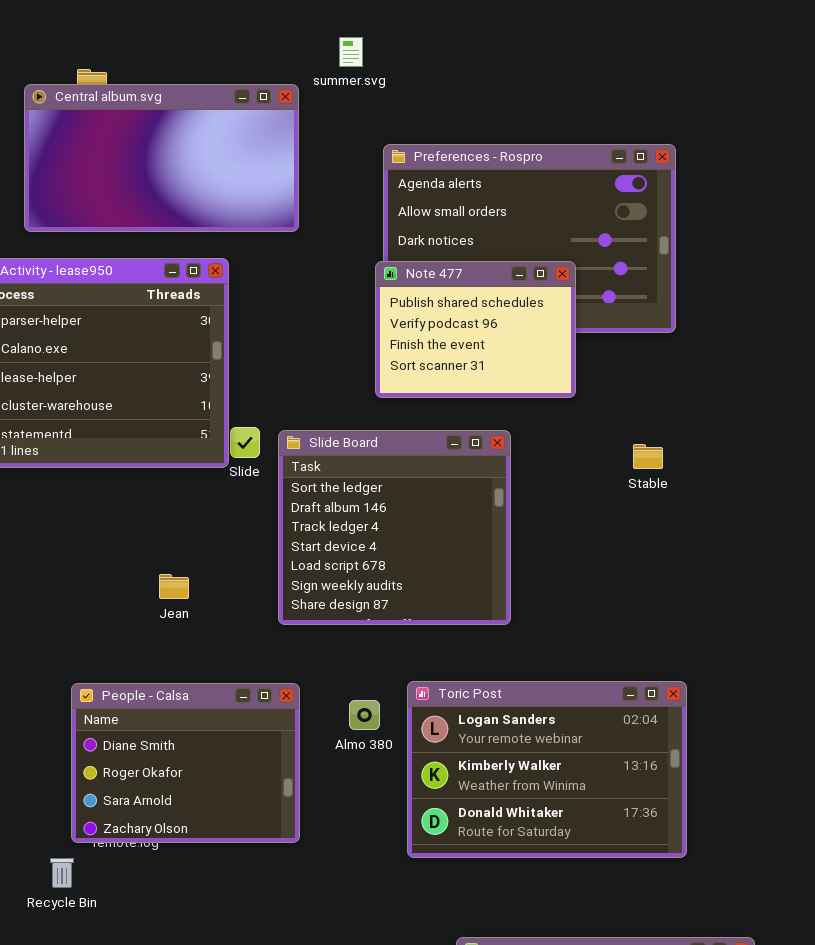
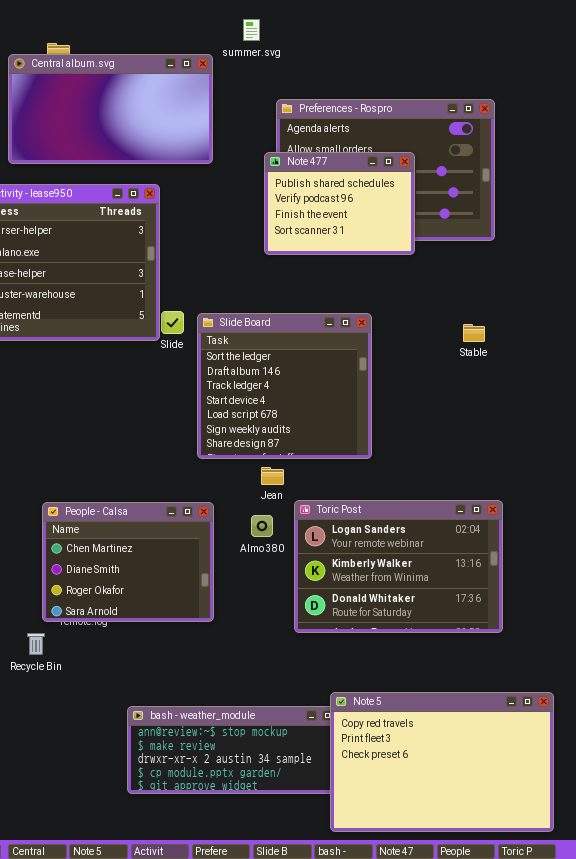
Note 477: [375,261,576,398] -> [264,152,415,255], moved
Jean: [159,574,189,599] -> [261,467,284,485], moved
People - Calsa: [71,683,300,843] -> [42,502,214,622], scrolled up 1 row

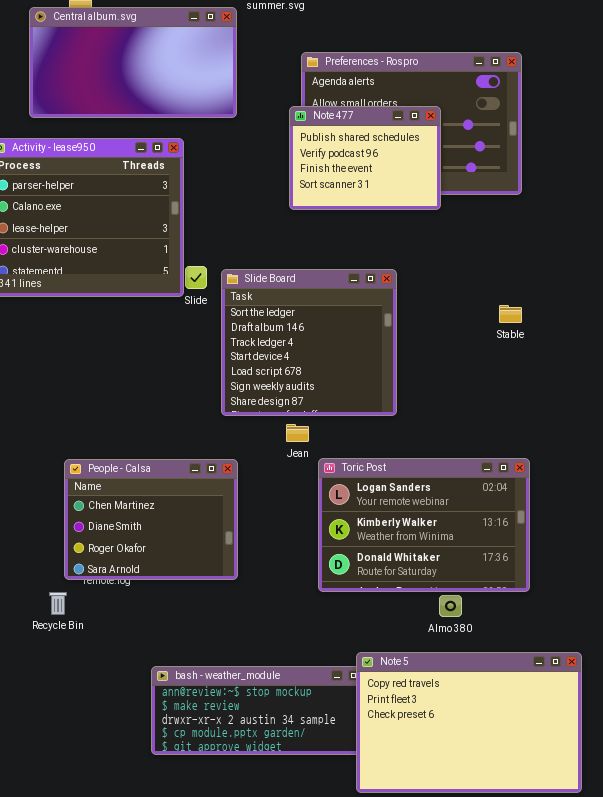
Stable: [463,324,485,342] -> [499,305,522,323], moved
Almo 380: [251,515,273,537] -> [439,595,462,617], moved

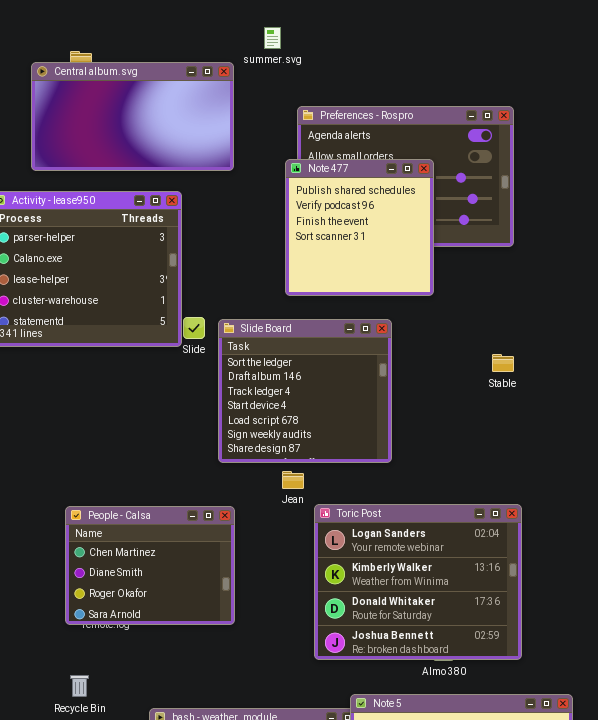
Note 477: [289,106,441,210] -> [285,159,434,296], resized
Toric Post: [318,458,530,592] -> [314,504,522,660], resized
Recycle Bin: [49,592,67,615] -> [70,675,89,697], moved

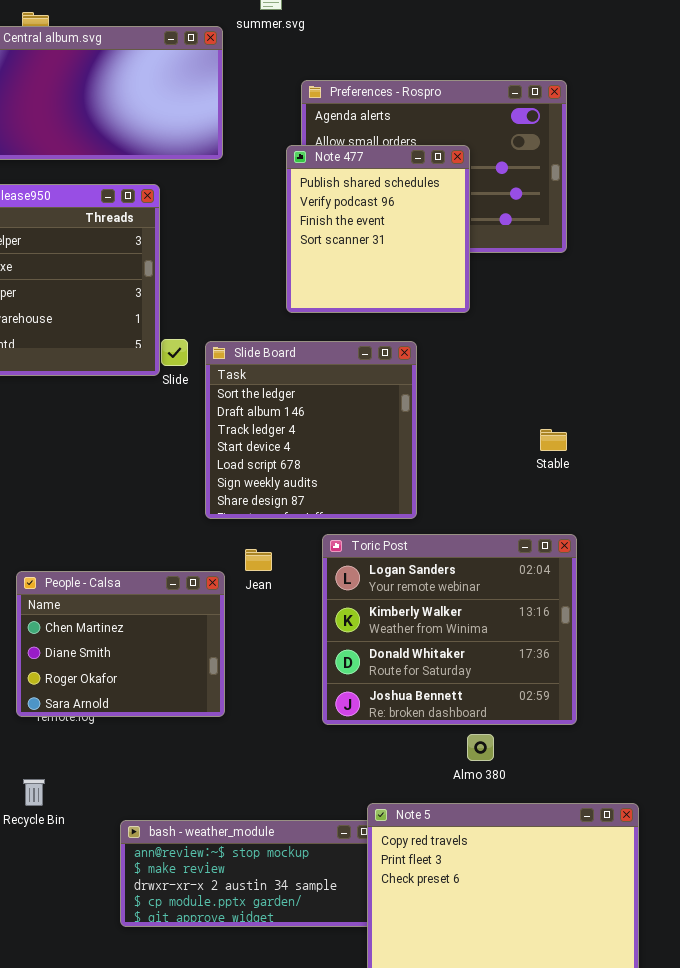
Stable: [492,354,514,372] -> [540,429,567,451], moved
Jean: [282,471,304,489] -> [245,549,272,571], moved
Toric Post: [314,504,522,660] -> [322,534,577,725], moved

